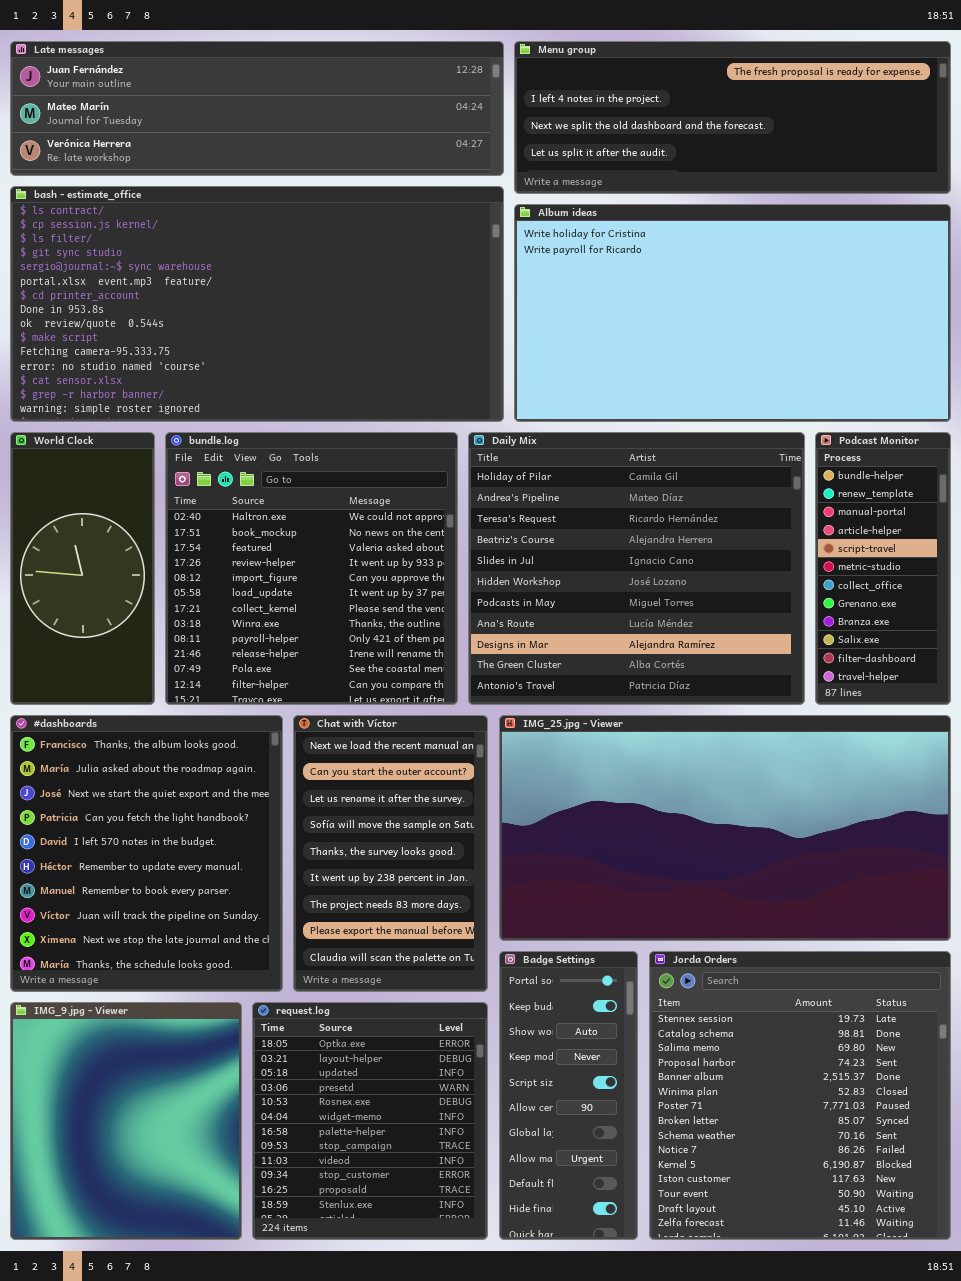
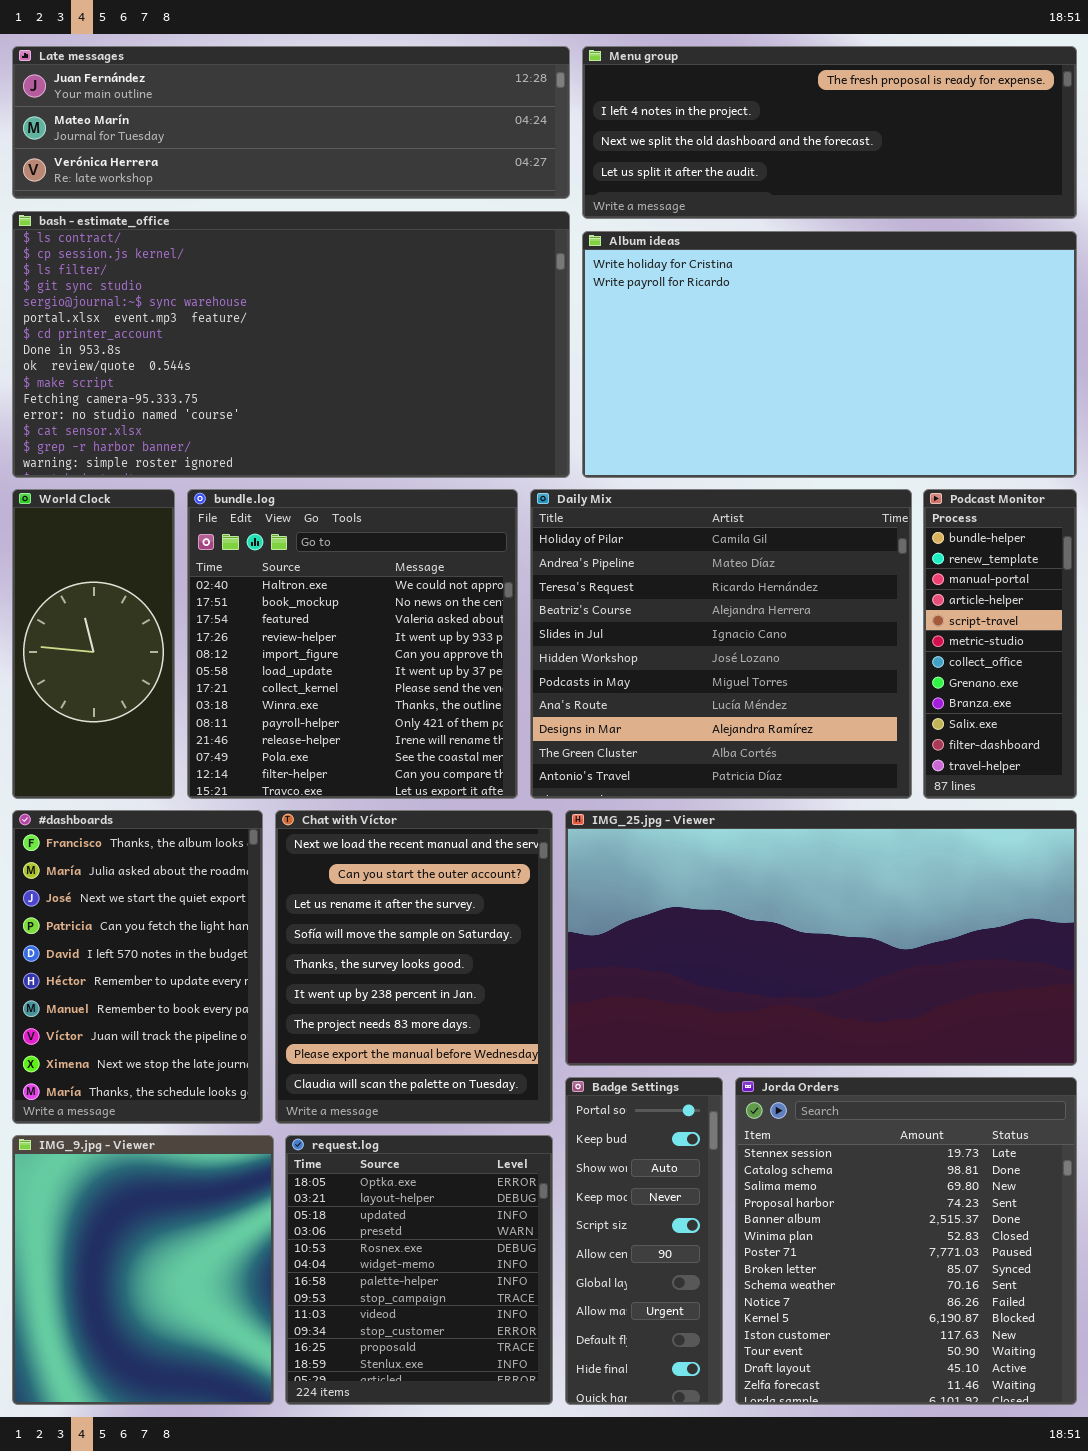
#dashboards: [10,715,283,992] -> [12,810,263,1124], resized
Chat with Víctor: [293,715,488,992] -> [275,810,553,1124], resized

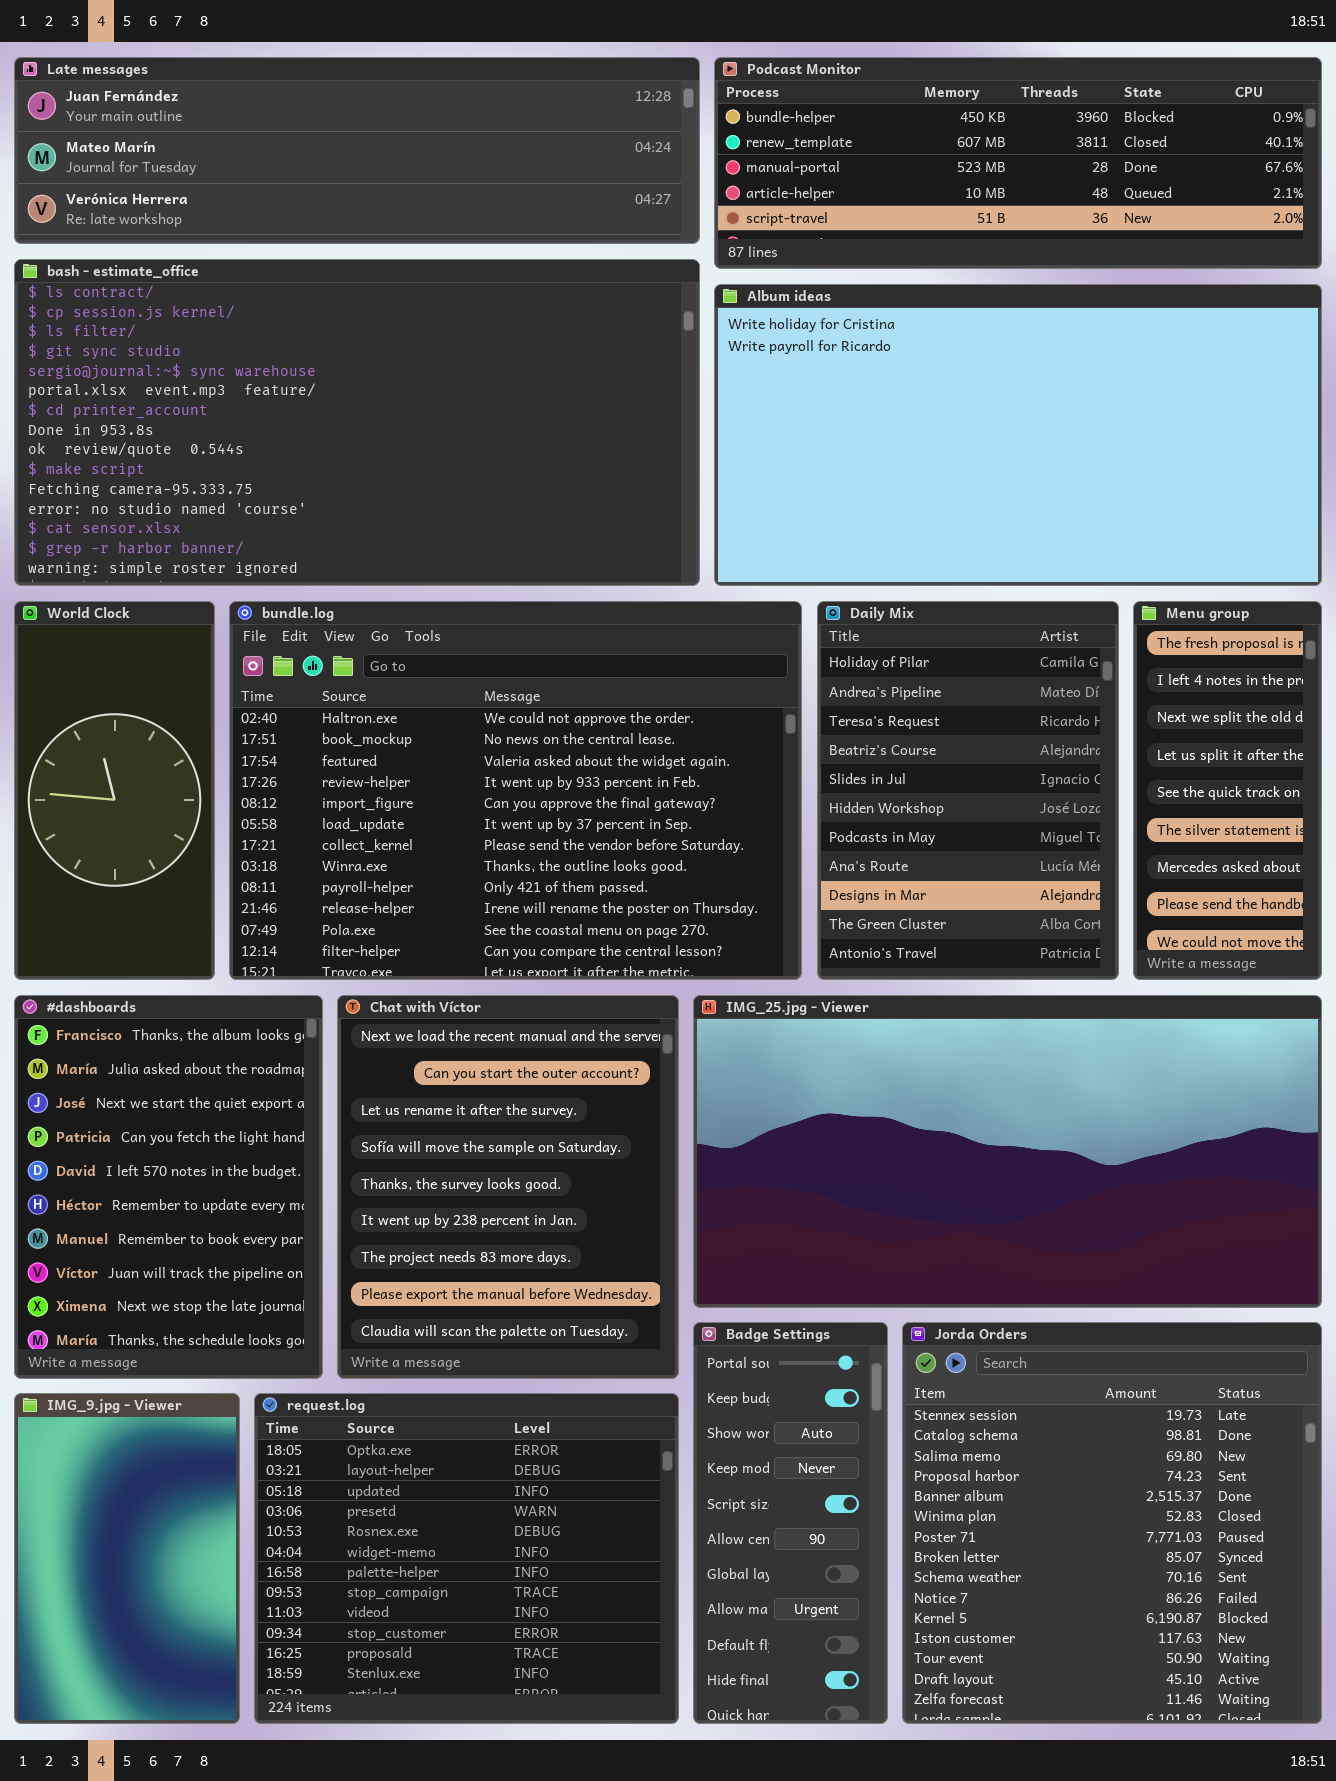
Menu group: [582,46,1077,219] -> [1133,601,1322,980], moved, resized
bundle.log: [187,489,518,799] -> [229,601,802,980], resized
Daily Mix: [530,489,912,799] -> [817,601,1119,980], resized
Podcast Monitor: [923,489,1077,799] -> [714,57,1322,269], moved, resized
IMG_9.jpg - Viewer: [12,1135,274,1405] -> [14,1393,240,1724], resized
request.log: [285,1135,553,1405] -> [254,1393,679,1724], resized

